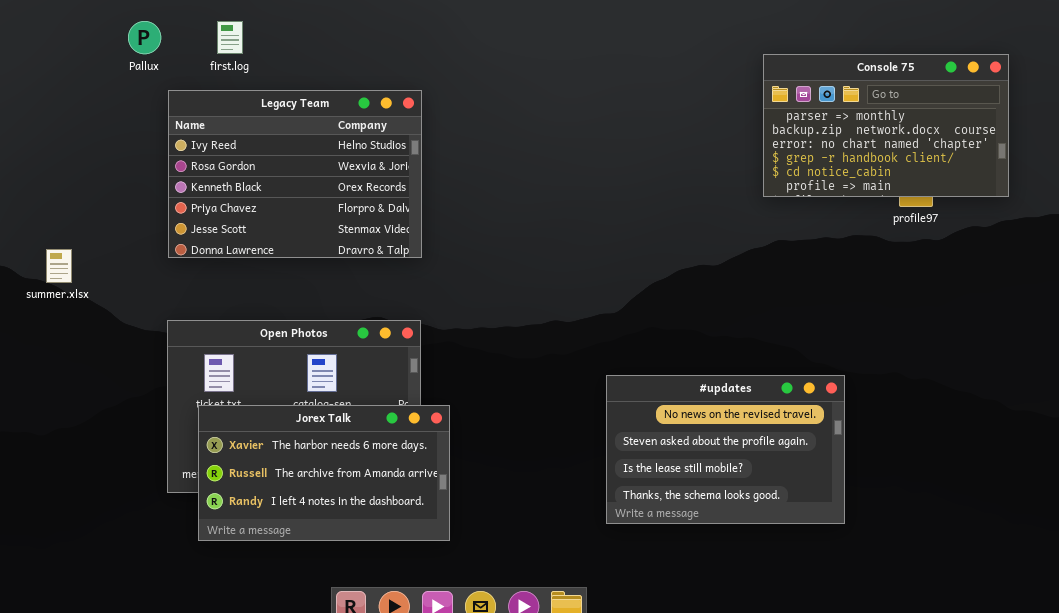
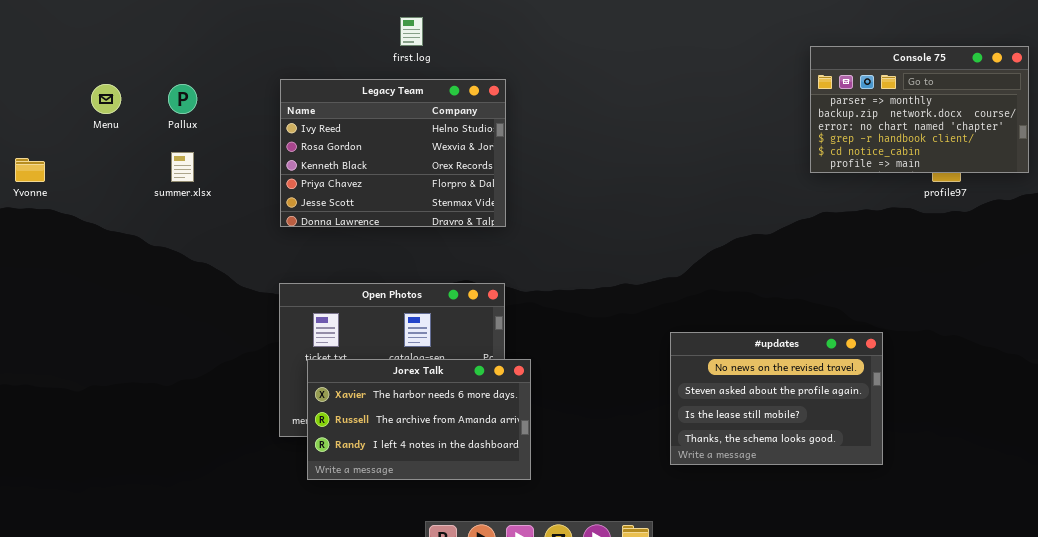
Pallux: [128,21,161,54] -> [168,84,197,114], moved
first.log: [217,21,243,54] -> [400,17,423,46], moved
summer.xlsx: [46,249,72,283] -> [171,152,194,182], moved

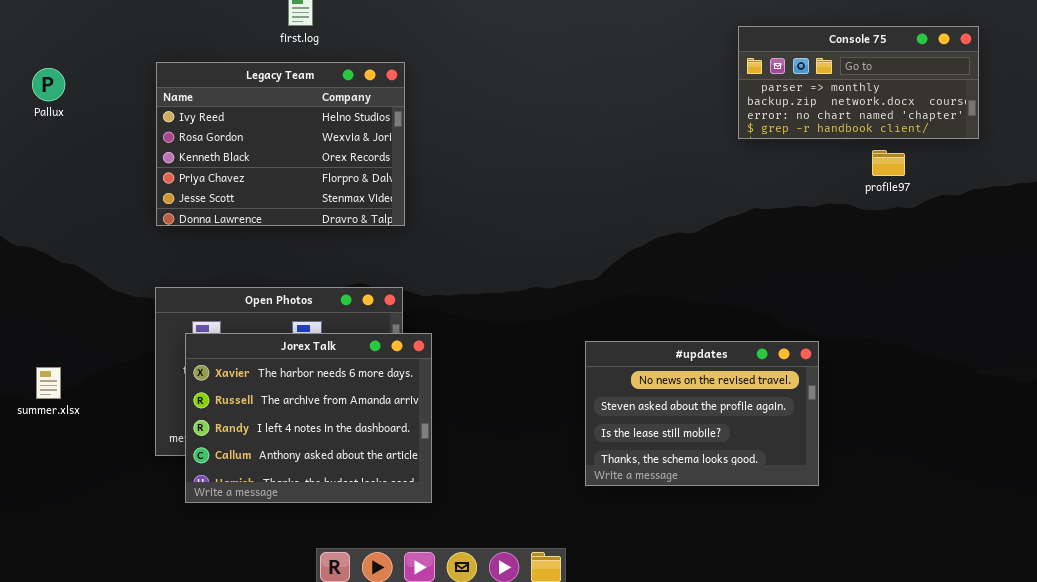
Console 75: [810,46,1029,173] -> [738,26,979,139], resized
summer.xlsx: [171,152,194,182] -> [36,367,61,399], moved
Jorex Talk: [307,359,531,480] -> [185,333,432,503], resized

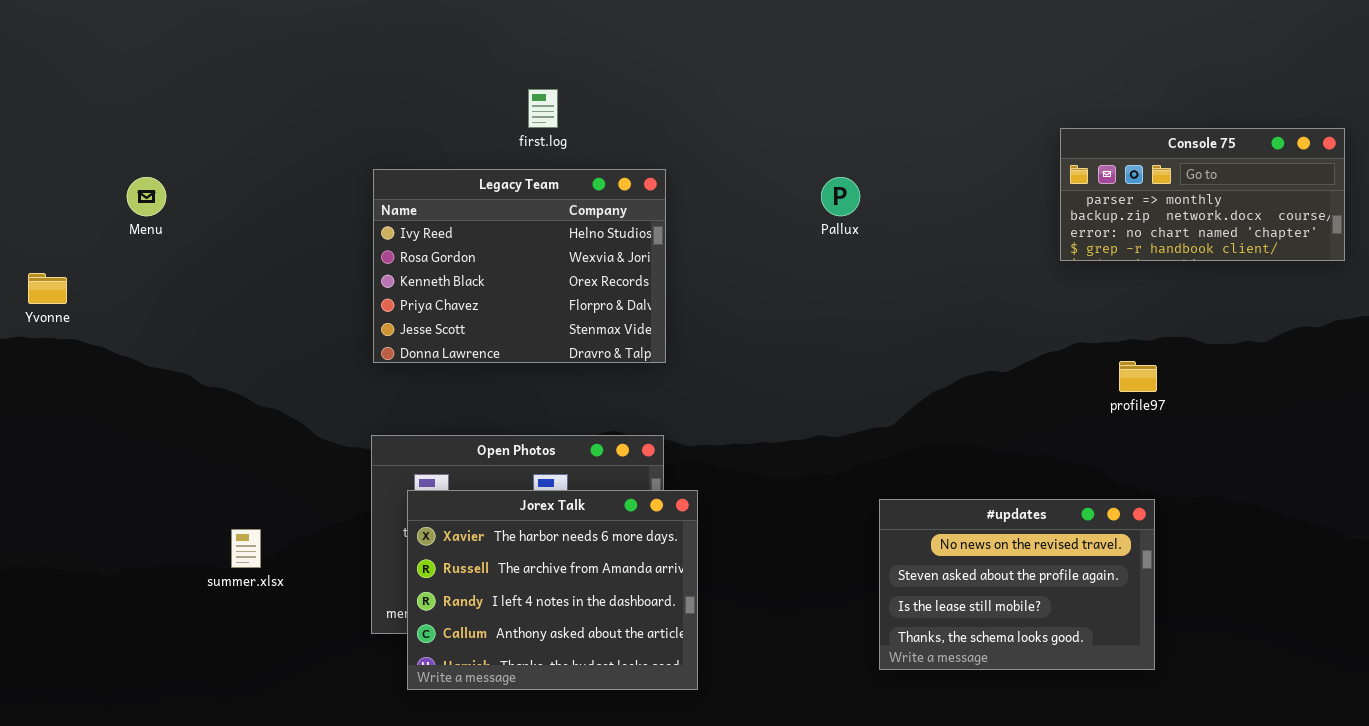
Pallux: [32,68,65,101] -> [821,177,860,216], moved
profile97: [872,150,905,176] -> [1119,361,1157,392], moved

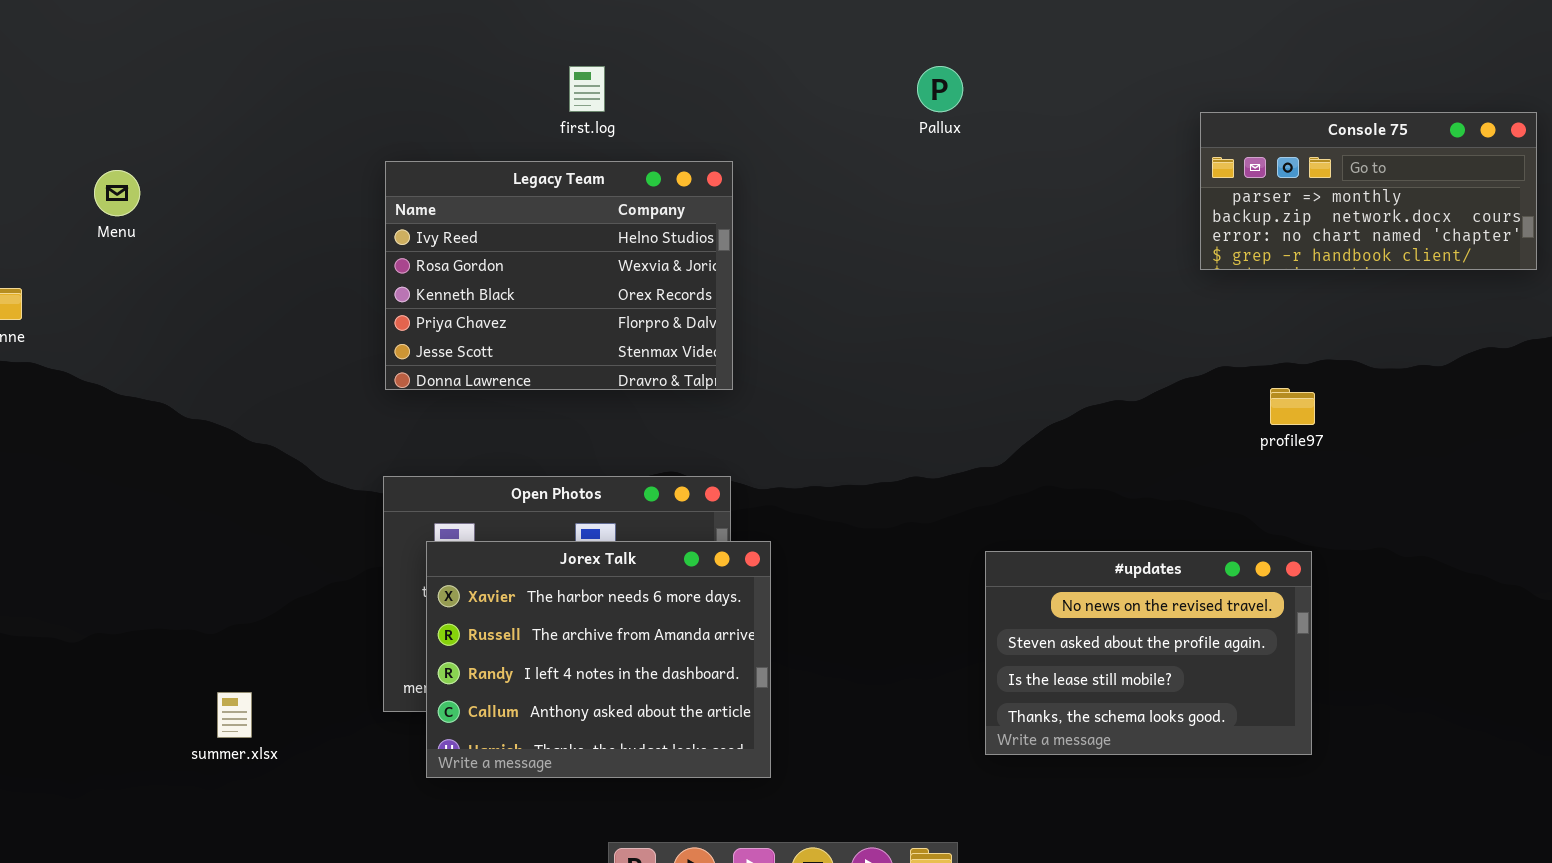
Pallux: [821,177,860,216] -> [917,66,963,112], moved
summer.xlsx: [231,529,261,568] -> [217,692,252,738], moved

